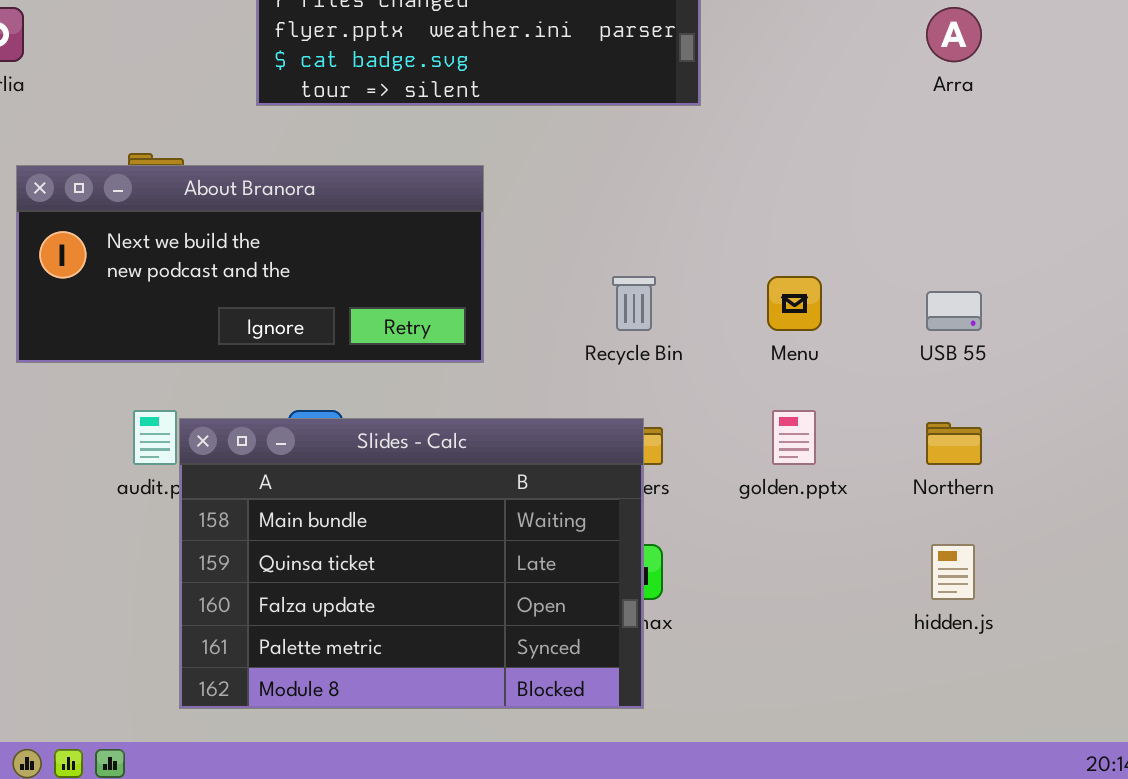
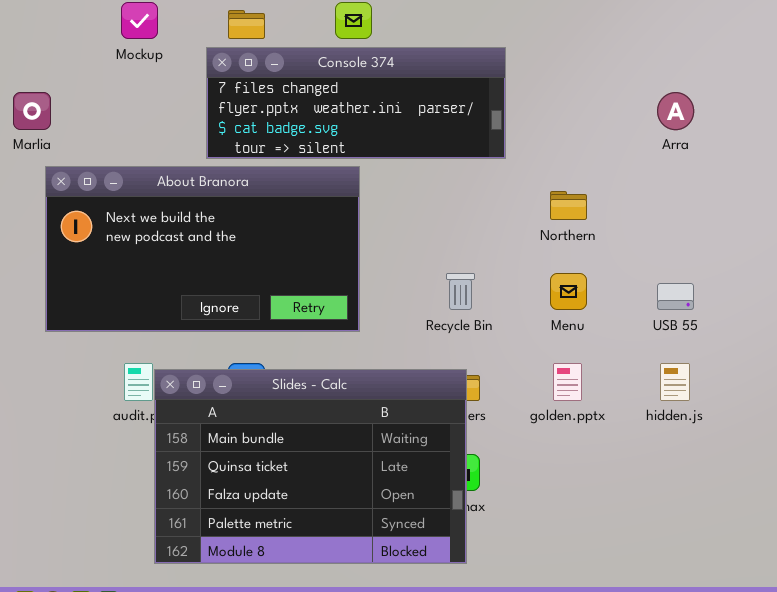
About Branora: [16,165,484,363] -> [45,166,360,332], resized
Northern: [926,422,982,465] -> [550,191,587,220], moved
hidden.js: [931,544,975,600] -> [660,363,690,401], moved

